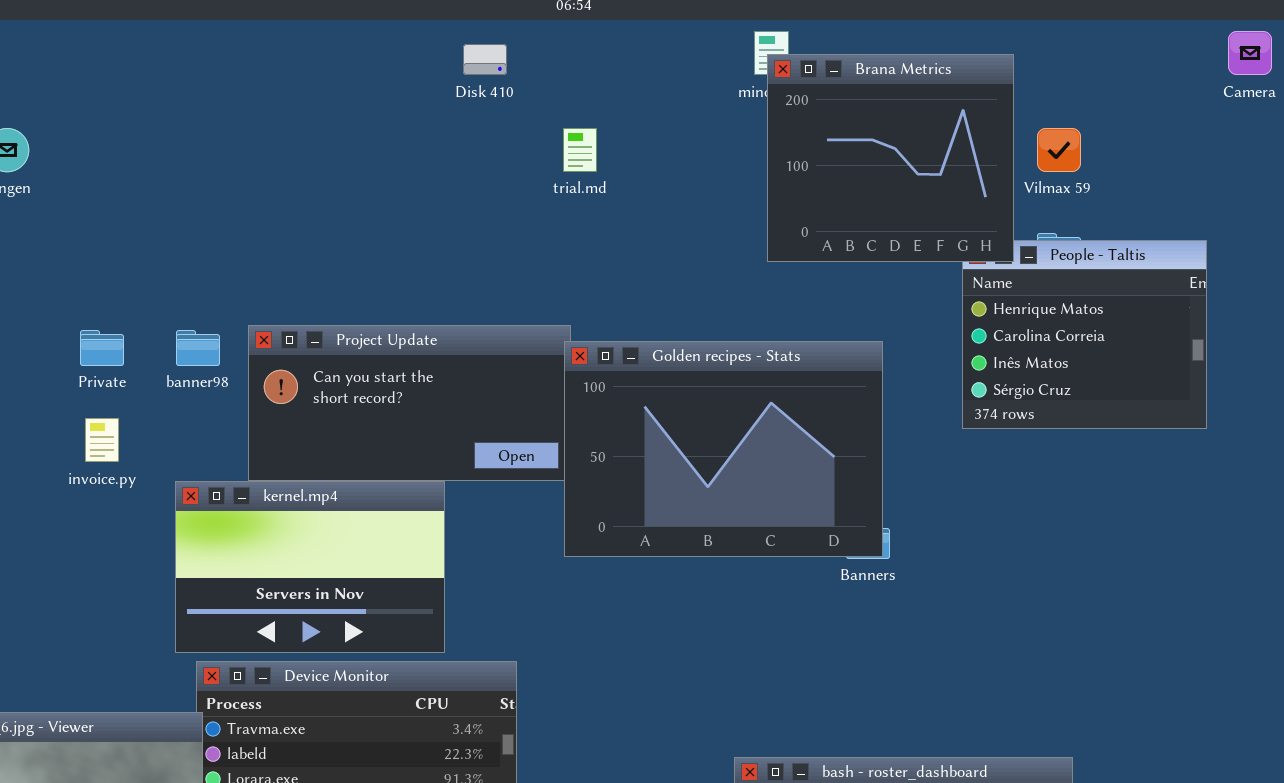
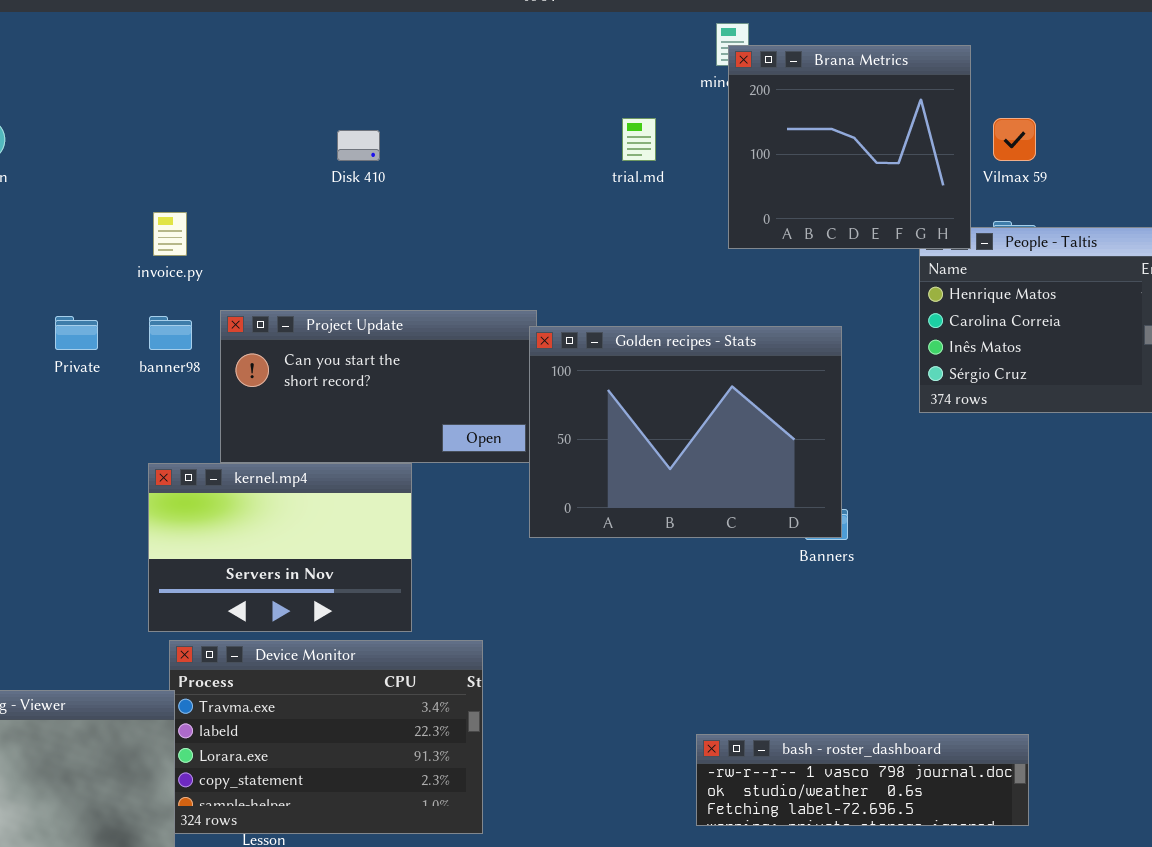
Disk 410: [463,44,507,75] -> [337,130,380,161], moved
trial.md: [563,128,597,172] -> [622,118,656,161], moved
invoice.py: [85,418,119,462] -> [153,212,187,256], moved

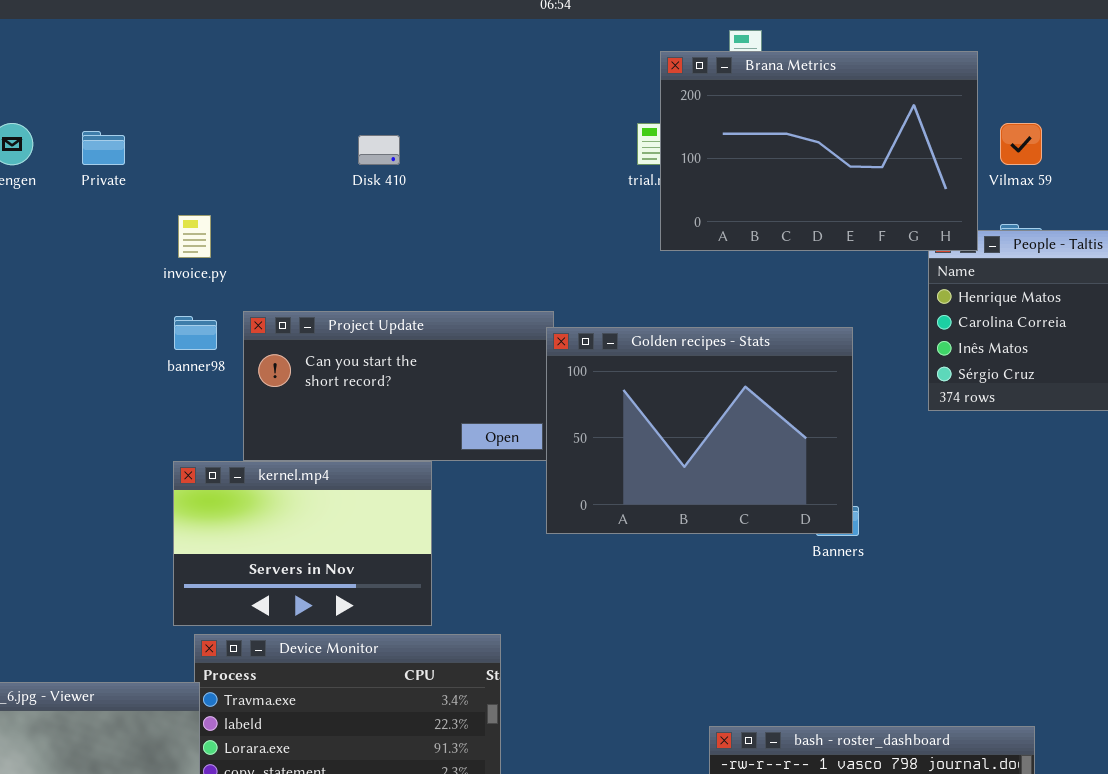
Brana Metrics: [728,45,971,249] -> [660,51,978,251], resized
Private: [55,316,98,350] -> [82,131,125,165], moved

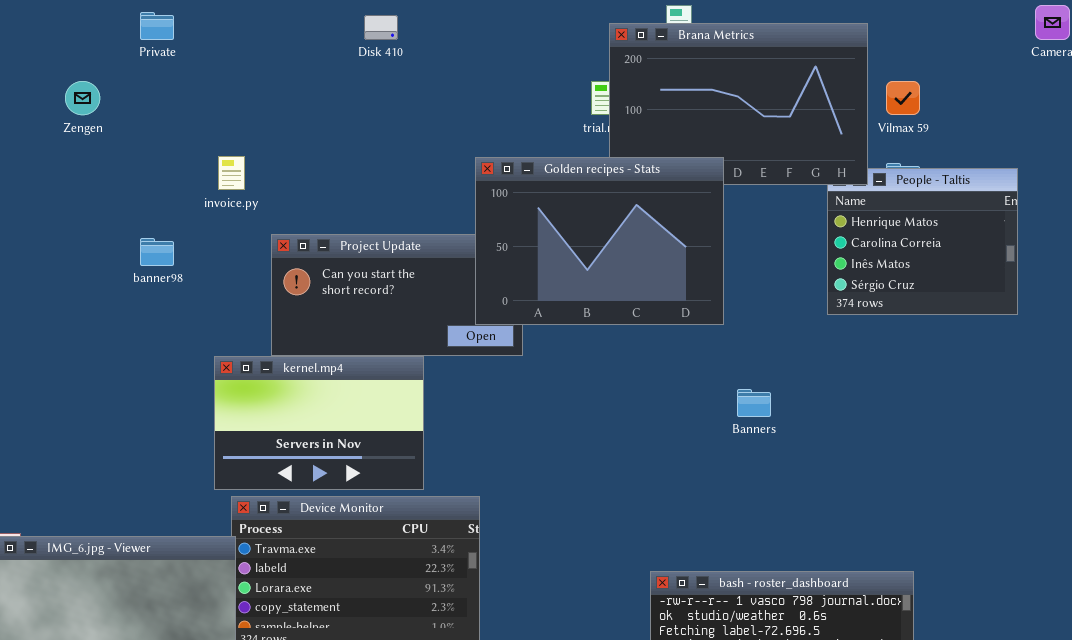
Private: [82,131,125,165] -> [140,12,174,40], moved
Disk 410: [358,135,400,165] -> [364,15,398,40], moved
banner98: [174,316,217,350] -> [140,238,174,266], moved
Golden recipes - Stats: [546,327,853,534] -> [475,157,724,325], moved

